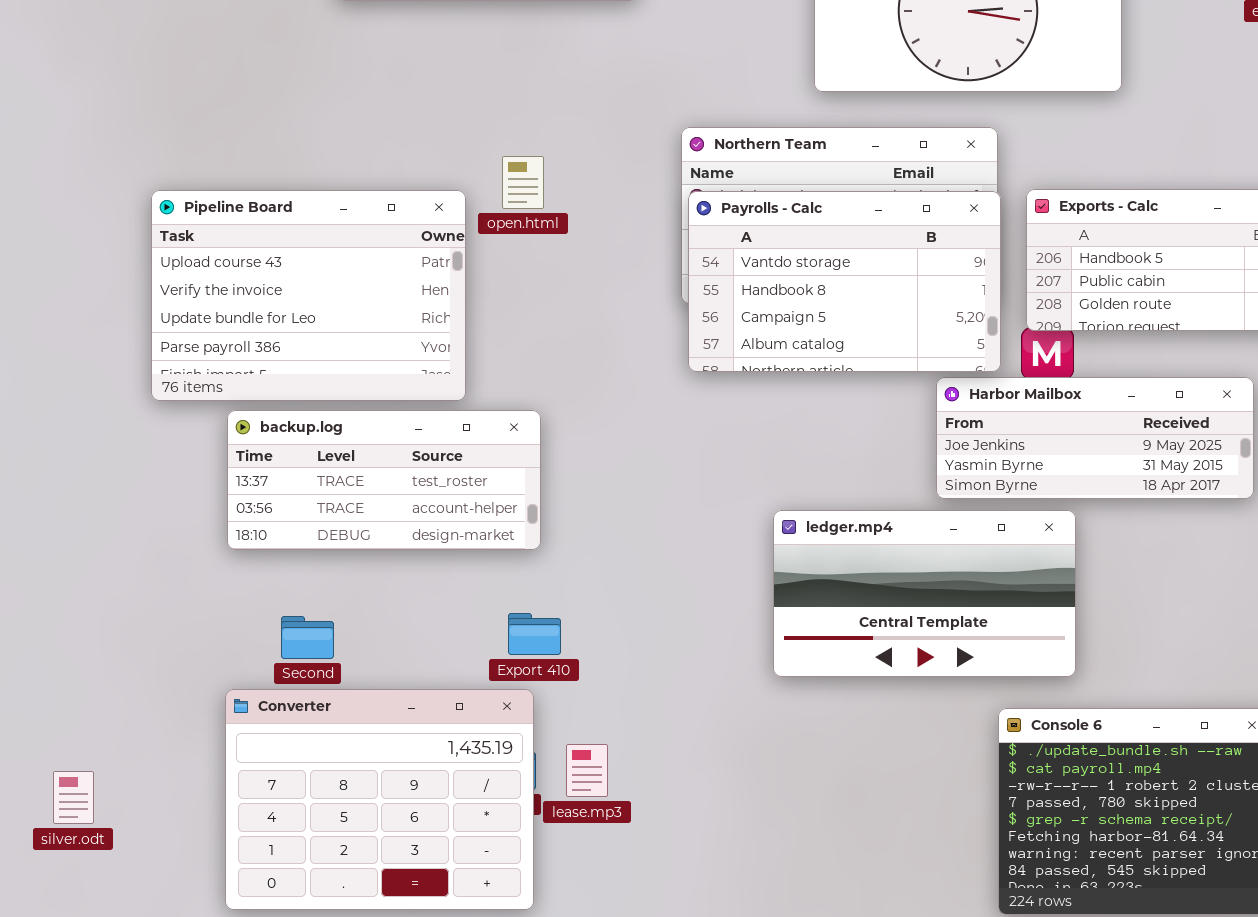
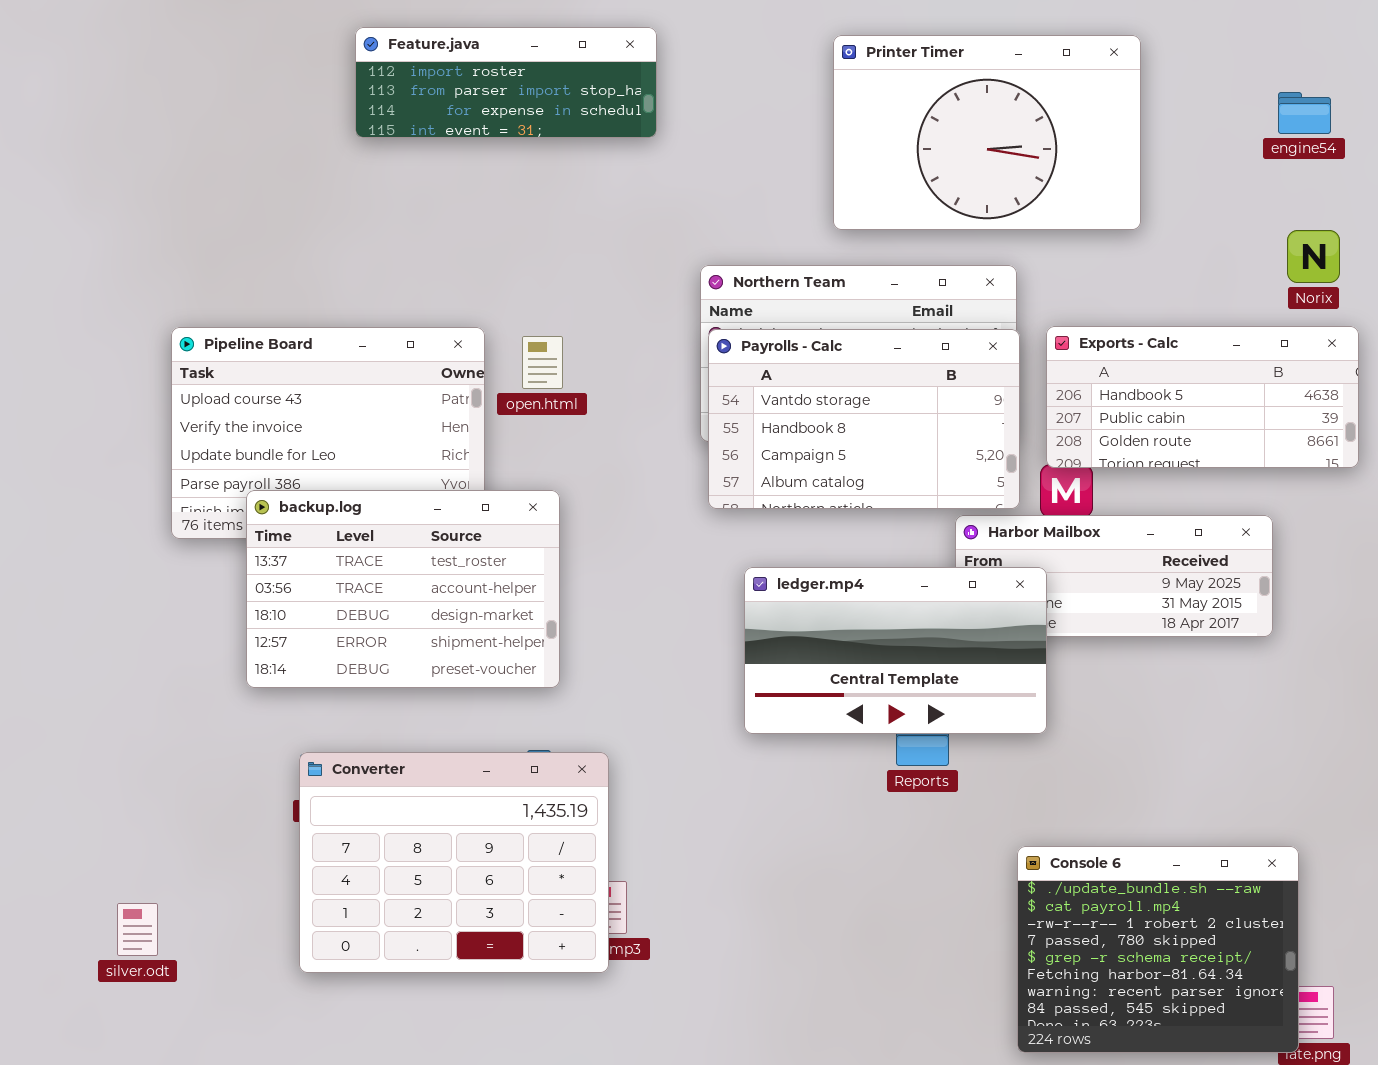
open.html: [502,156,544,209] -> [522,336,563,389], moved
backup.log: [227,410,541,550] -> [246,490,560,688], resized
ledger.mp4: [773,510,1076,677] -> [744,567,1047,734], moved
Converter: [225,689,534,910] -> [299,752,609,973], moved
silver.odt: [53,771,94,824] -> [117,903,158,956], moved

